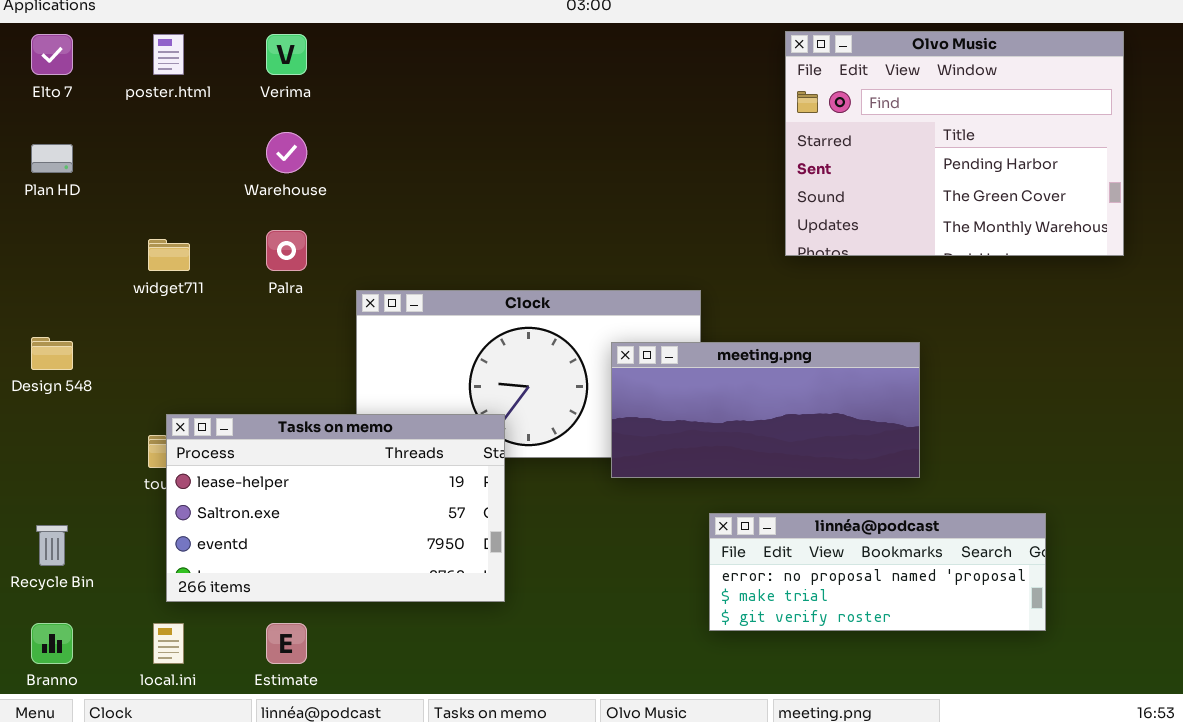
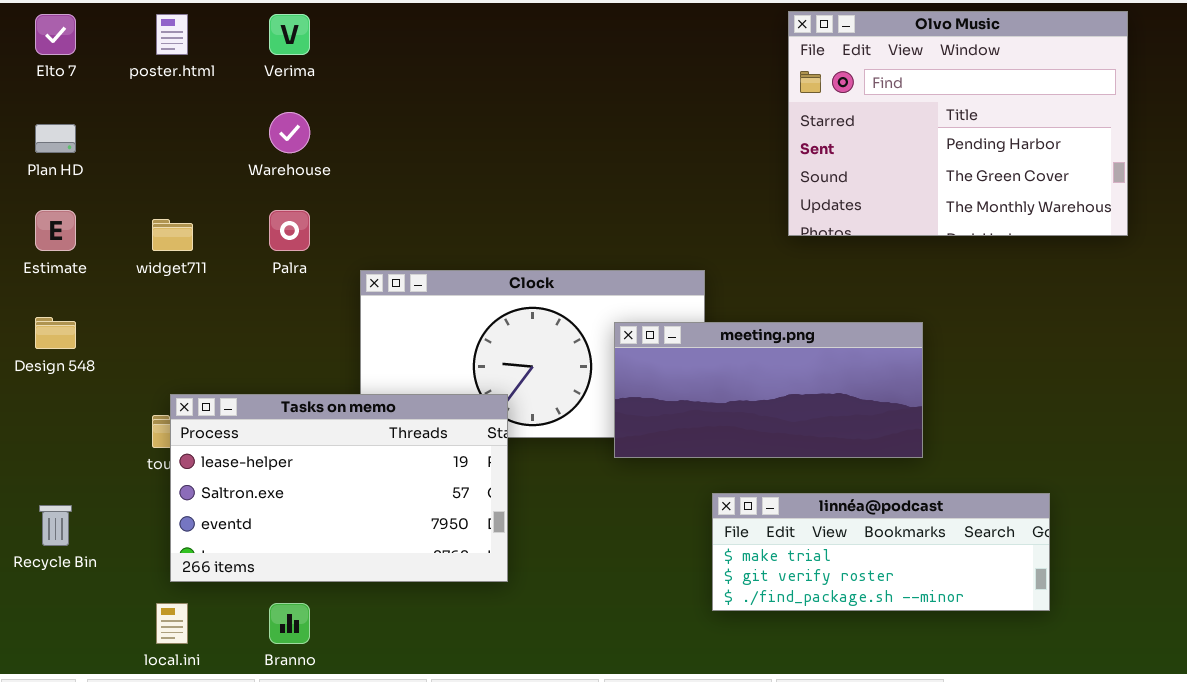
linnéa@podcast: [709,513,1046,631] -> [712,493,1050,611], scrolled down 1 row
Branno: [31,623,73,664] -> [269,603,310,644], moved
Estimate: [266,623,307,664] -> [35,210,76,251], moved

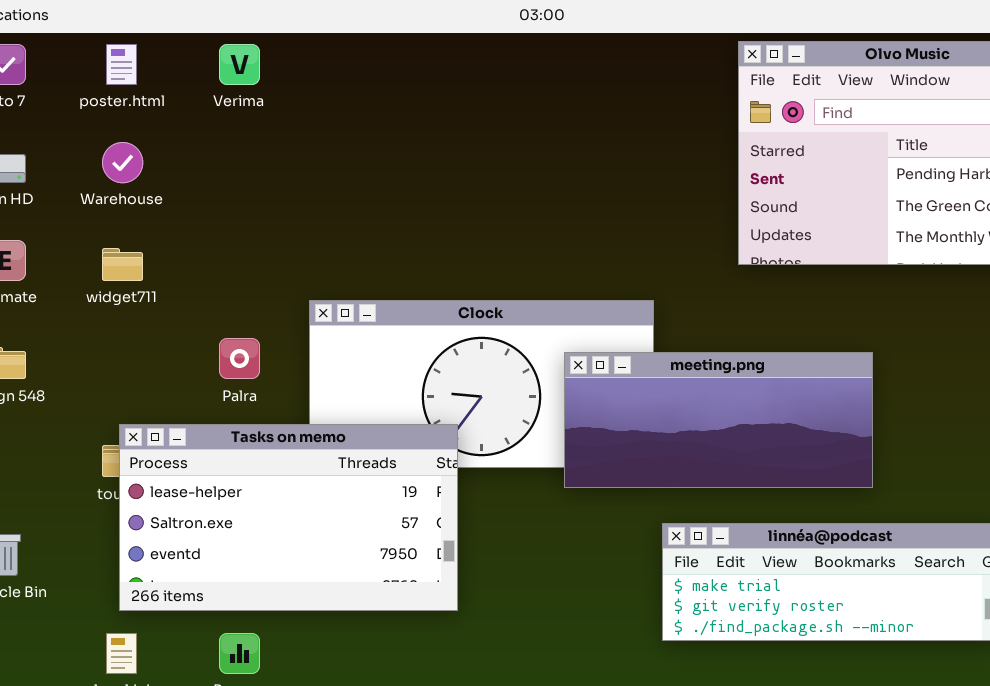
Warehouse: [269,112,310,153] -> [102,142,143,183], moved
Palra: [269,210,310,251] -> [219,338,260,379], moved

